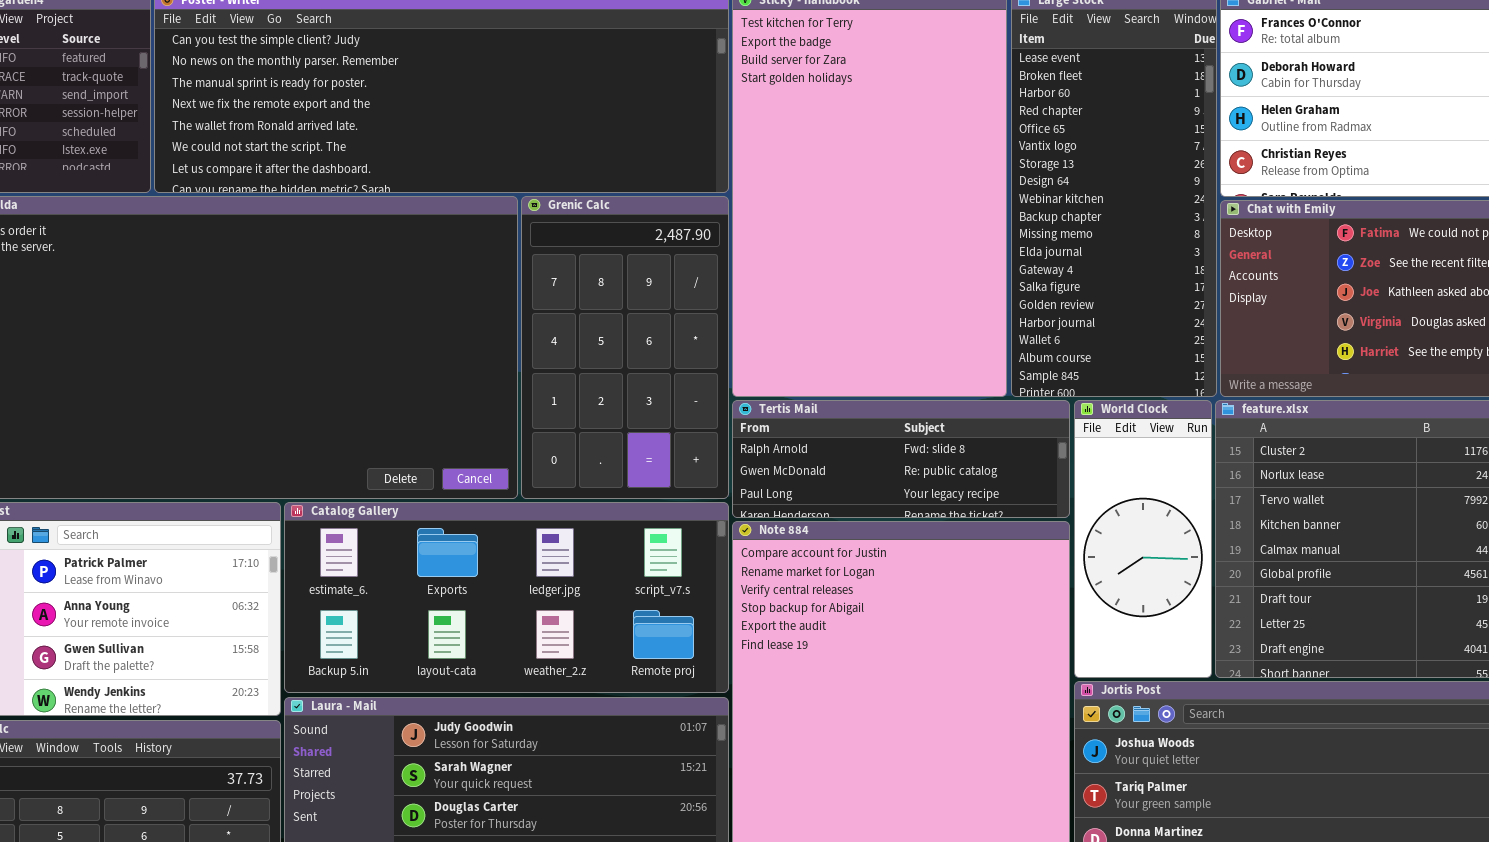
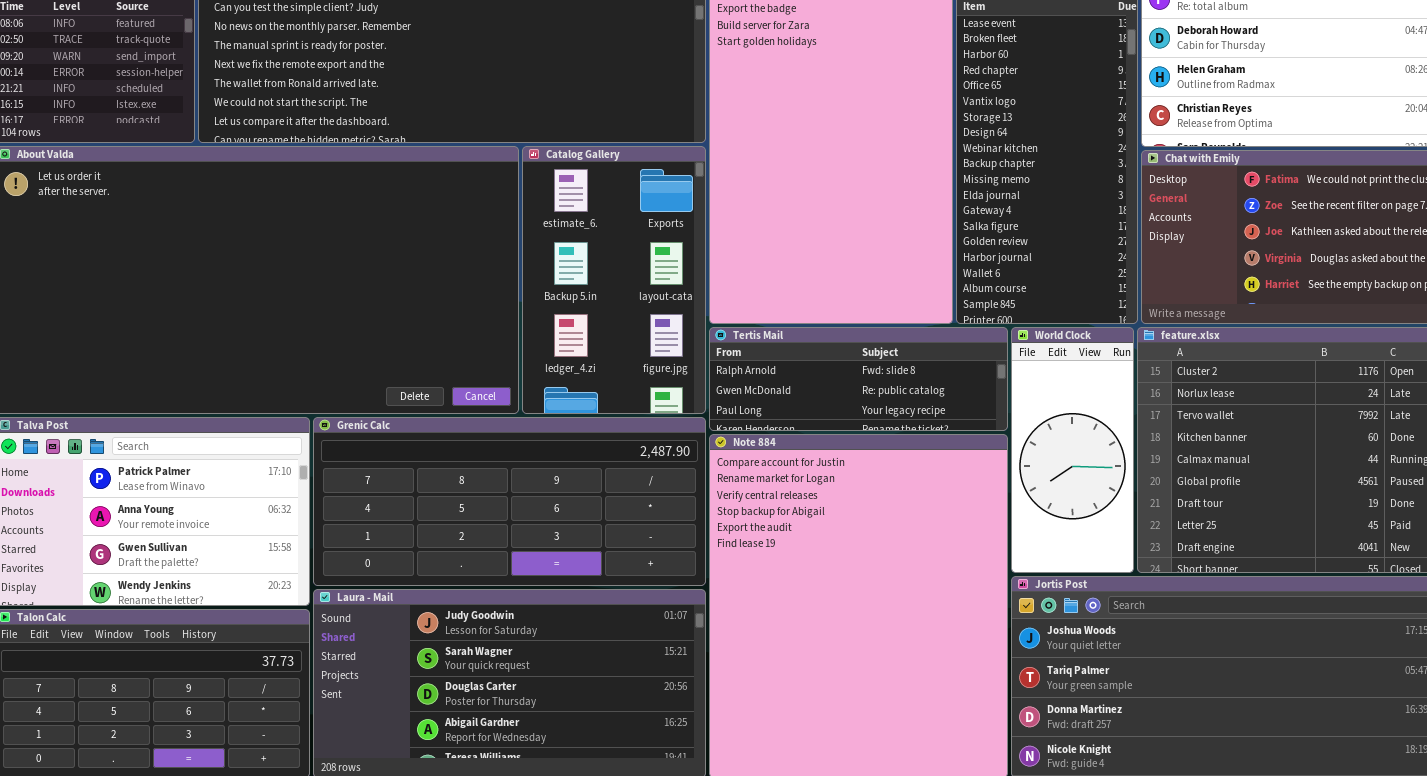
Grenic Calc: [521,196,729,499] -> [313,417,706,586], moved, resized
Catalog Gallery: [284,502,729,693] -> [522,146,706,414], moved, resized

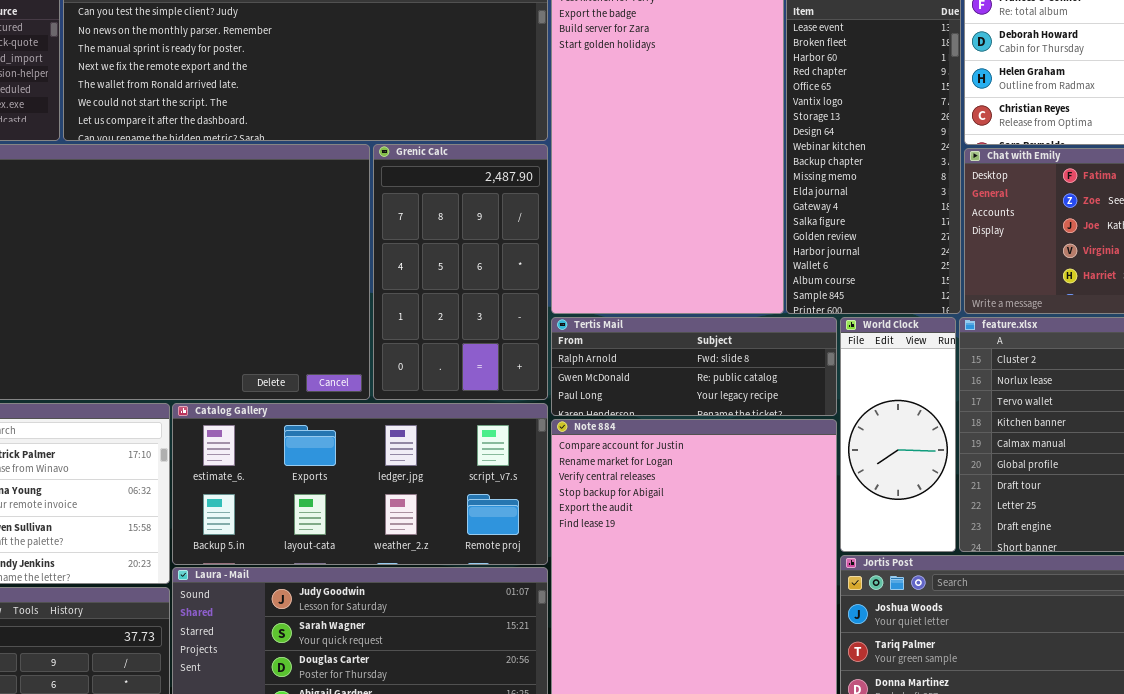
Catalog Gallery: [522,146,706,414] -> [172,403,548,565], moved, resized
Grenic Calc: [313,417,706,586] -> [373,144,548,400], moved, resized

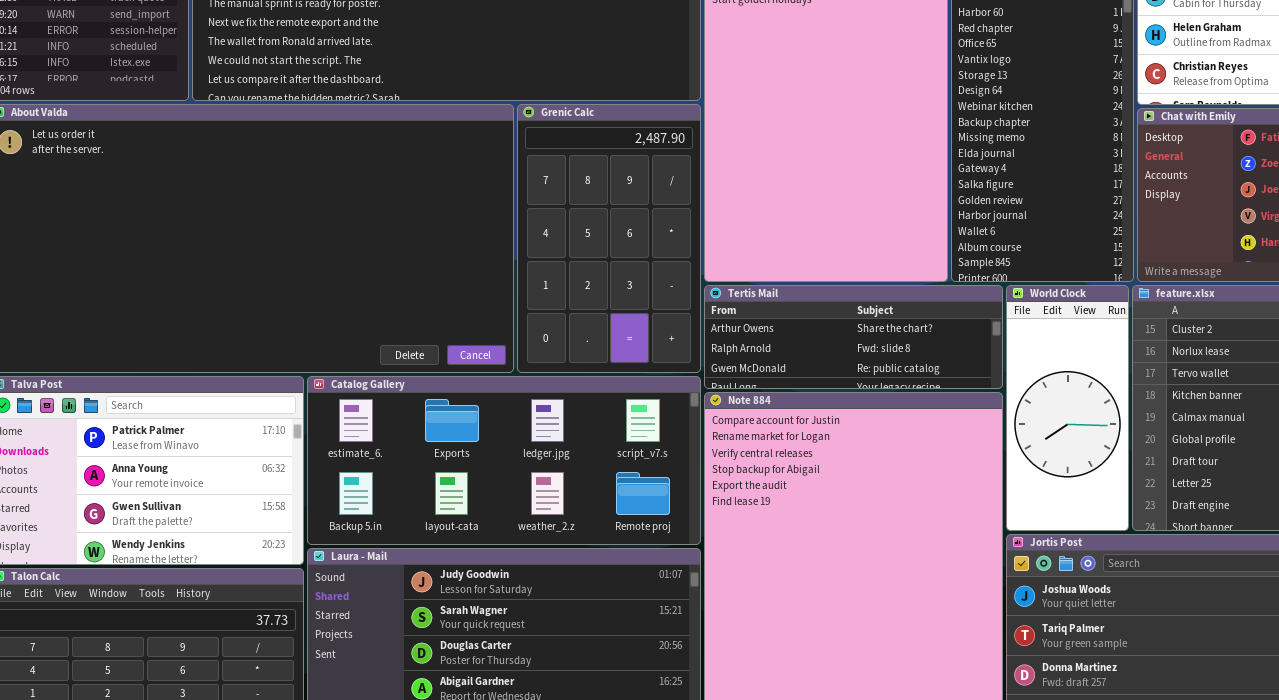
Tertis Mail: [551,317,837,416] -> [704,285,1003,389], scrolled up 1 row

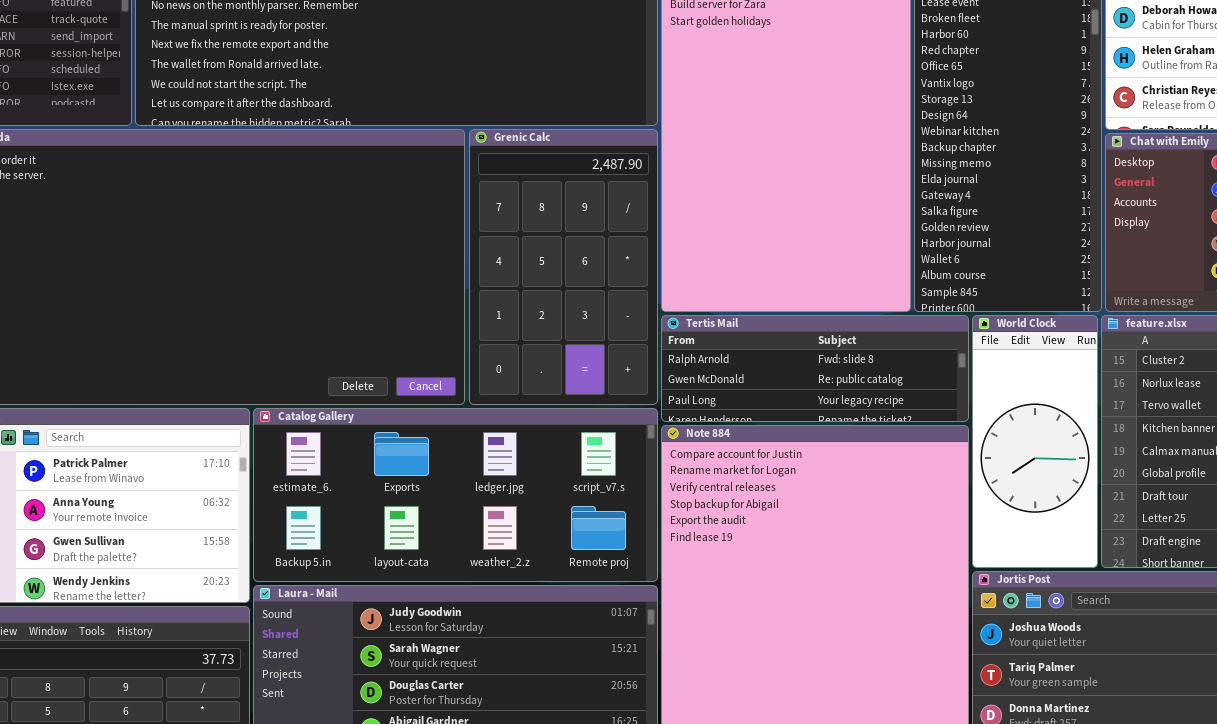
Tertis Mail: [704,285,1003,389] -> [661,315,969,422], scrolled down 1 row

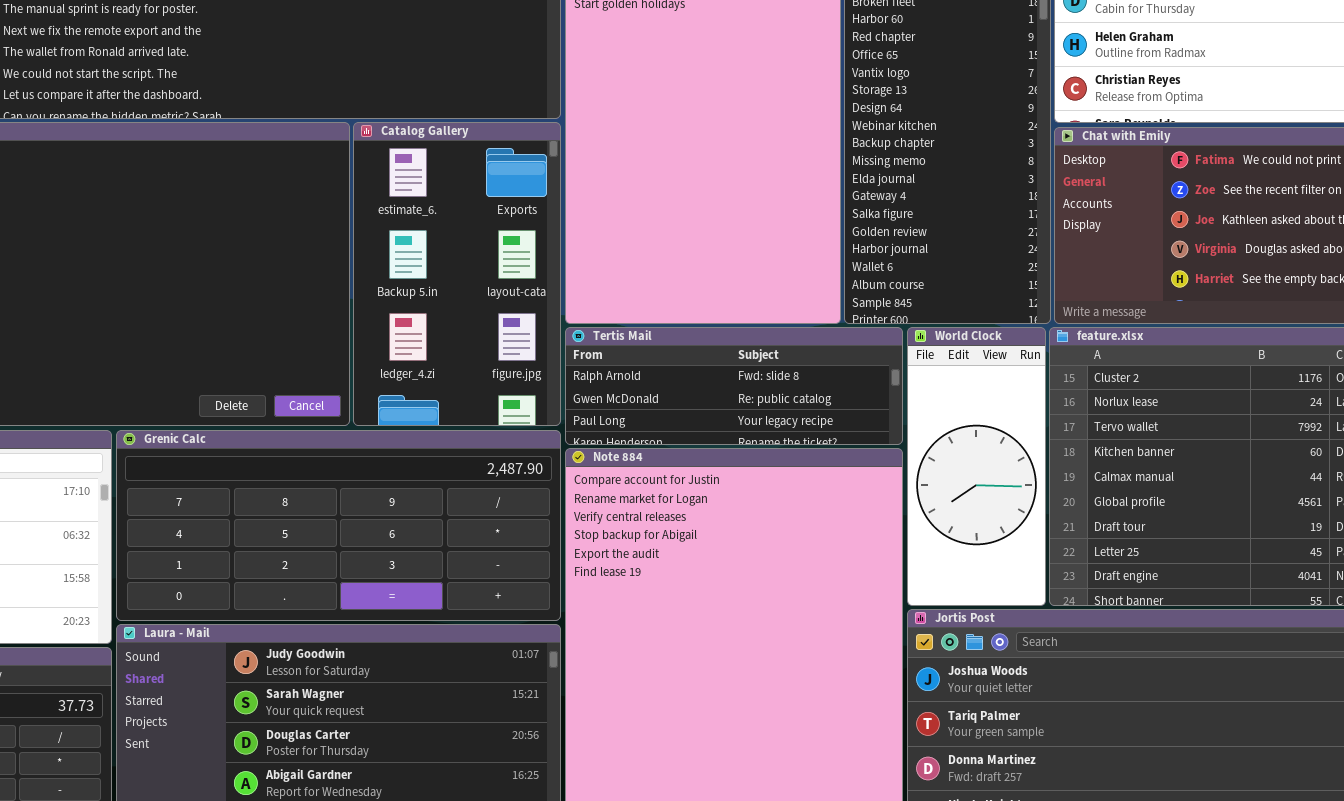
Grenic Calc: [469,129,658,405] -> [116,430,561,621], moved, resized
Catalog Gallery: [253,408,658,582] -> [353,122,561,426], moved, resized

